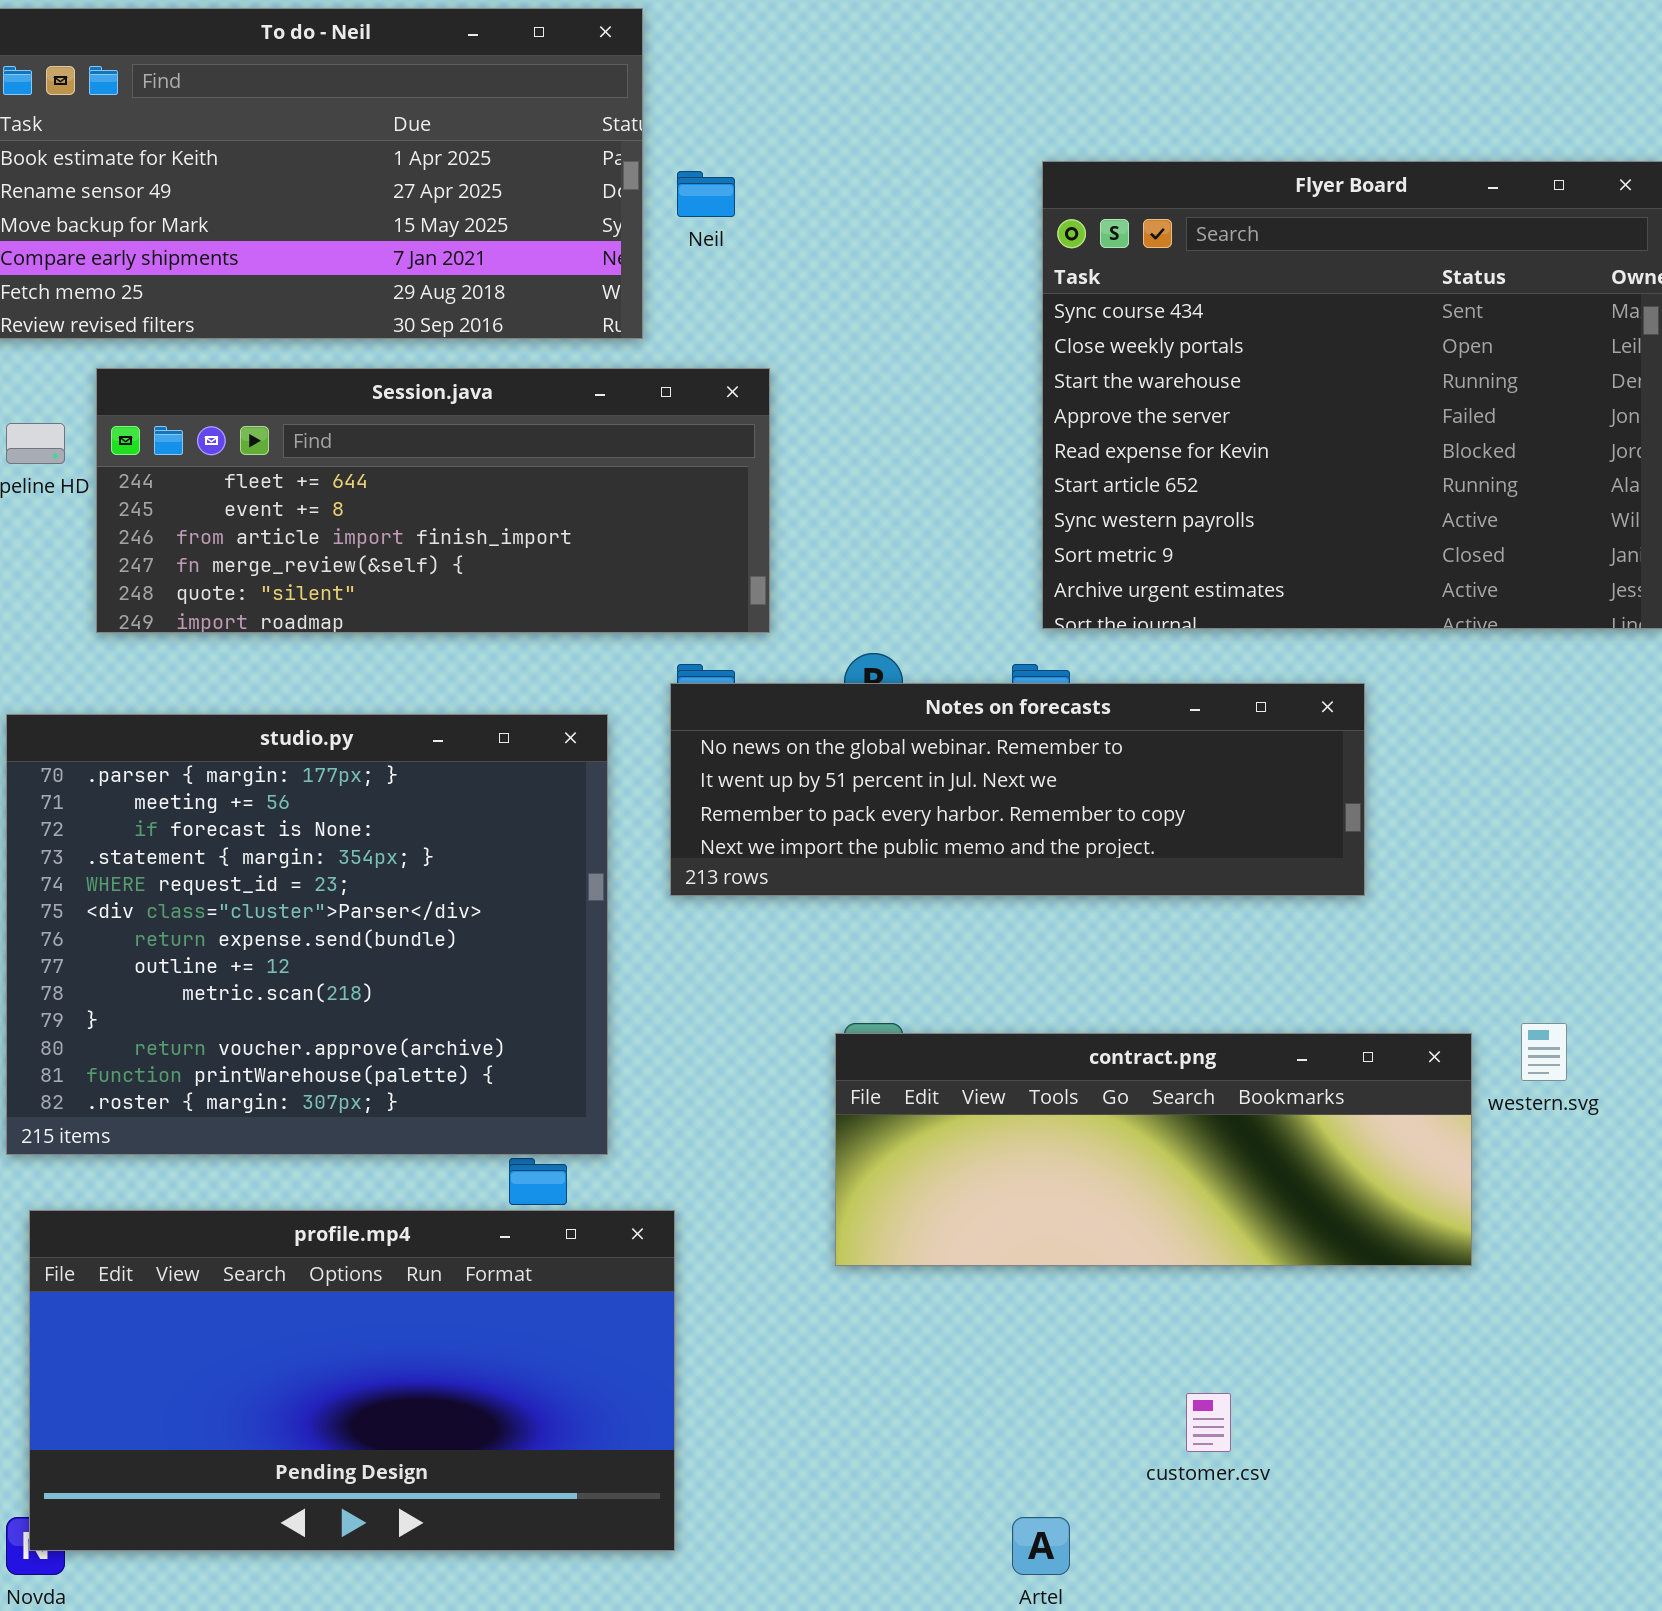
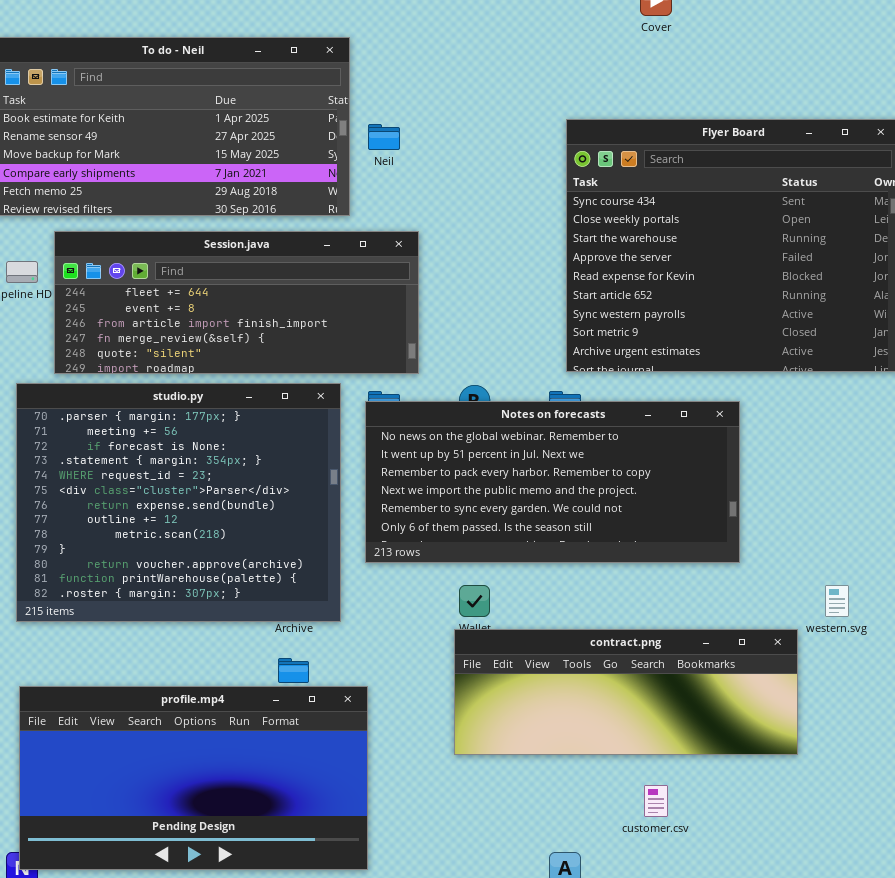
Notes on forecasts: [670,683,1365,896] -> [365,401,740,563], resized
studio.py: [6,714,608,1155] -> [16,383,341,622], moved
contract.png: [835,1033,1472,1266] -> [454,629,798,755], moved

